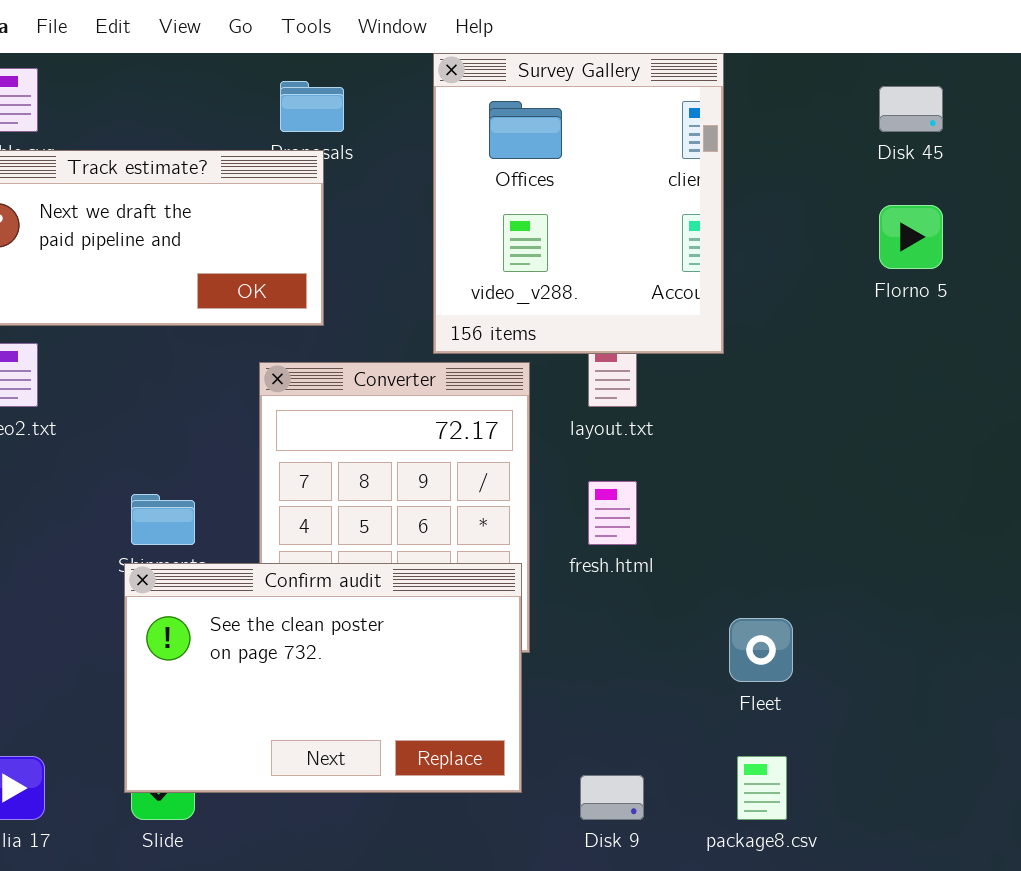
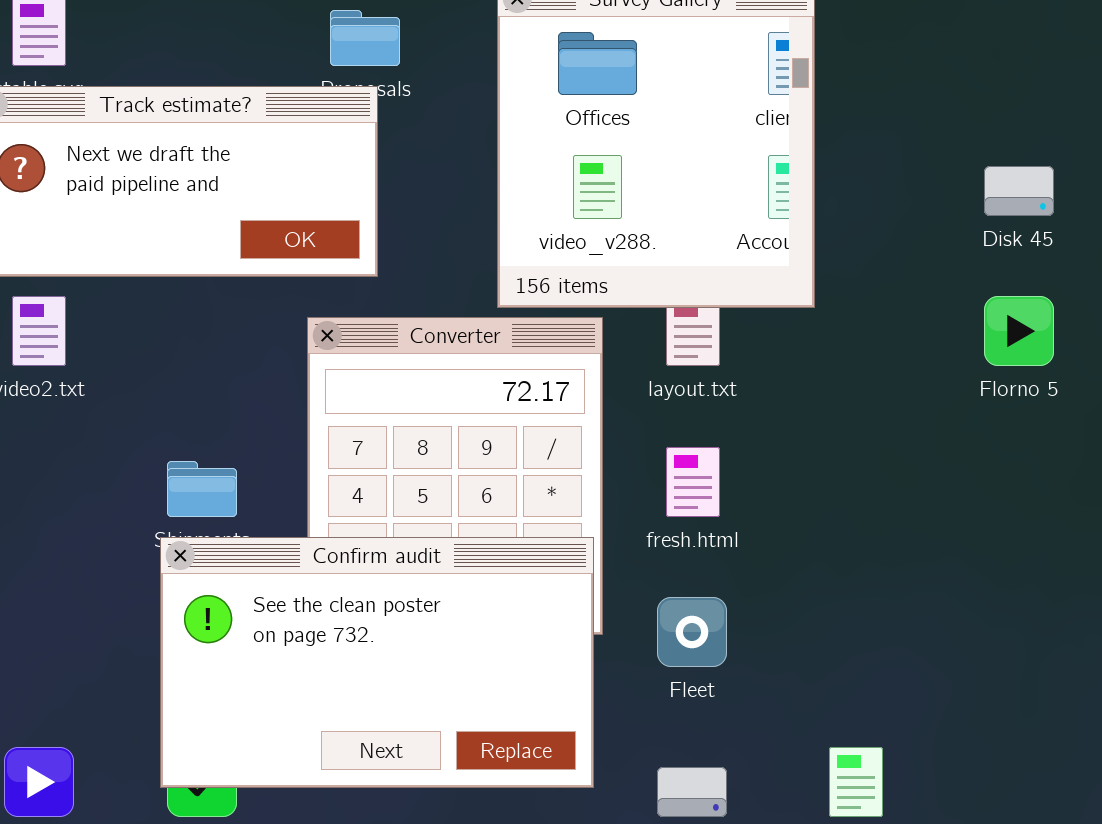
Disk 45: [879,86,943,132] -> [984,166,1054,216], moved
Florno 5: [879,205,943,269] -> [984,296,1054,366], moved
Fleet: [729,618,793,682] -> [657,597,727,667], moved

